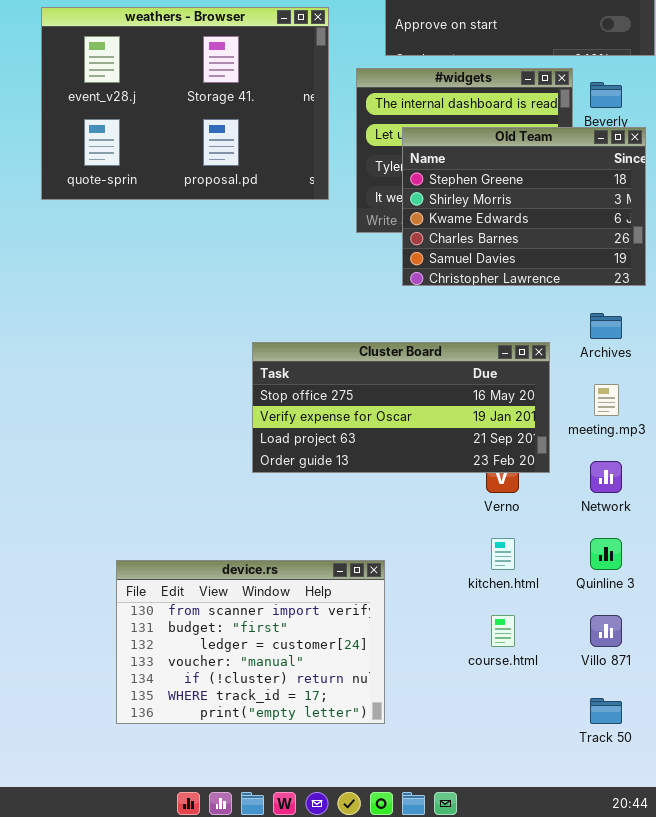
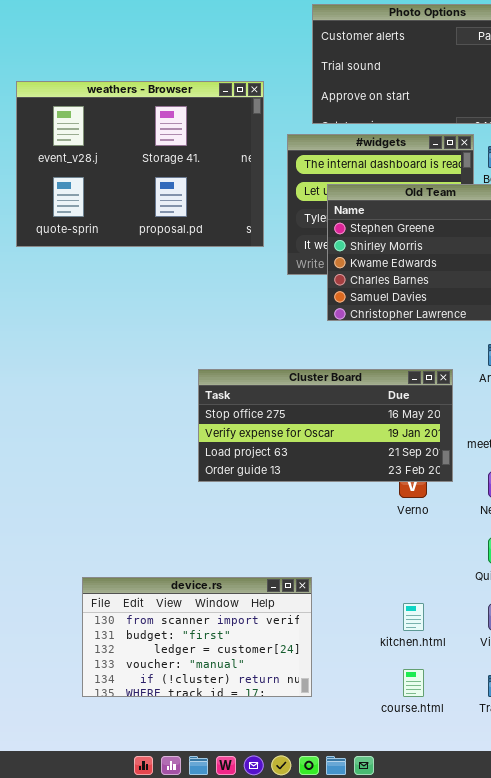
kitchen.html: [491,538,515,570] -> [403,603,424,631], moved
device.rs: [116,560,385,724] -> [82,577,312,697], resized
course.html: [491,615,515,647] -> [403,669,424,697], moved

